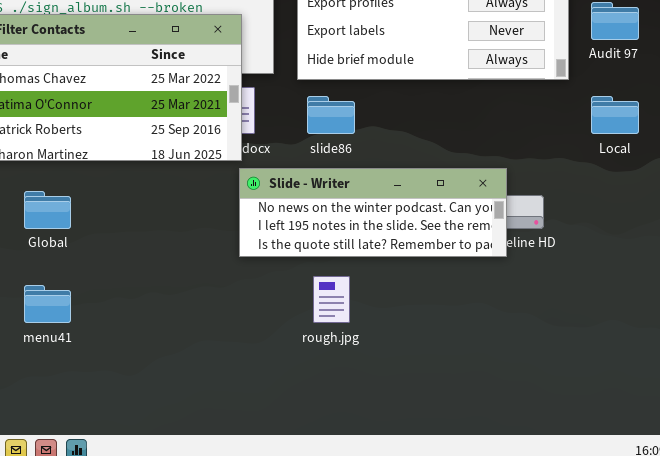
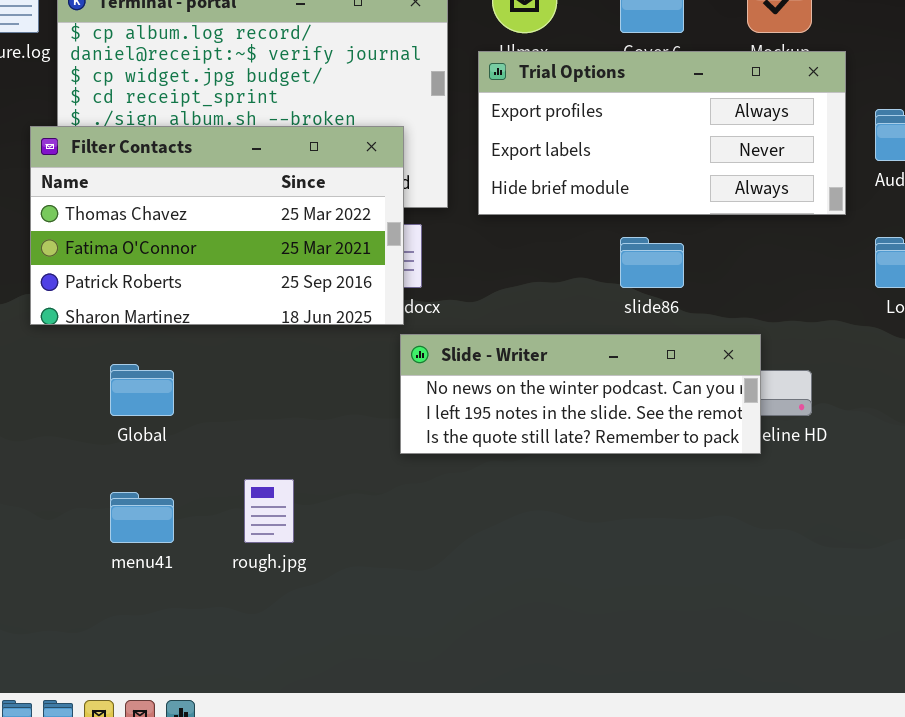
slide86: [307,96,355,134] -> [620,237,684,288], moved
rough.jpg: [313,276,350,323] -> [244,479,294,543], moved

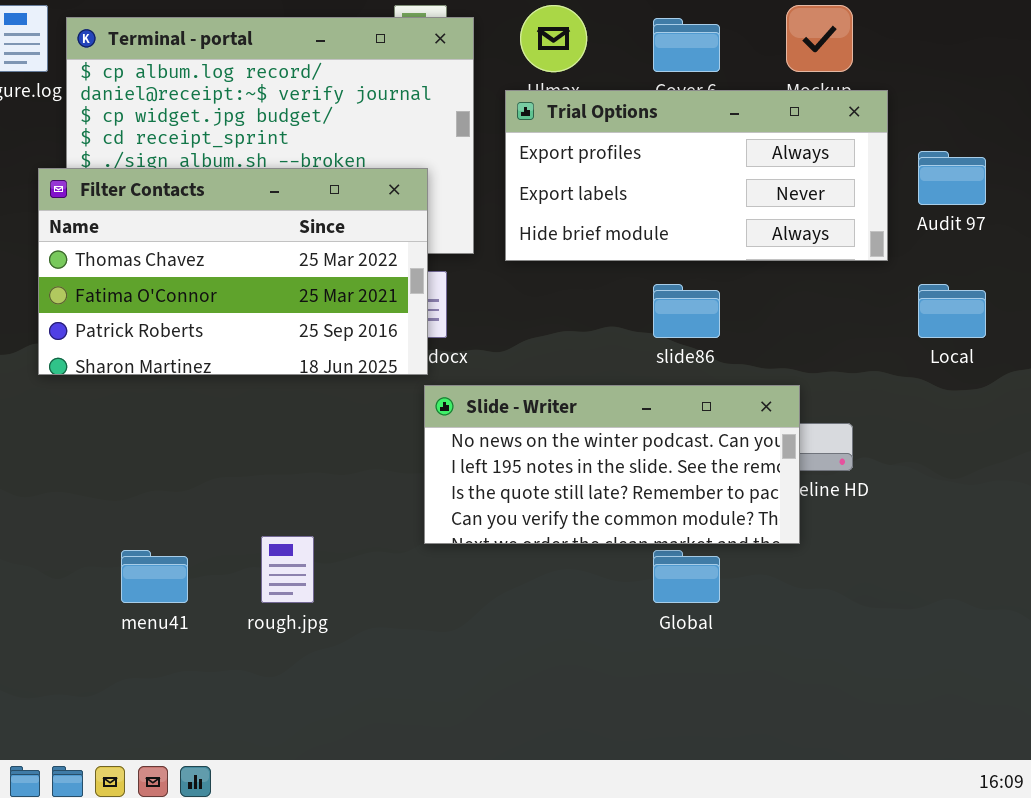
Slide - Writer: [400,334,761,454] -> [424,385,800,544], resized
Global: [110,364,174,416] -> [653,550,720,603], moved

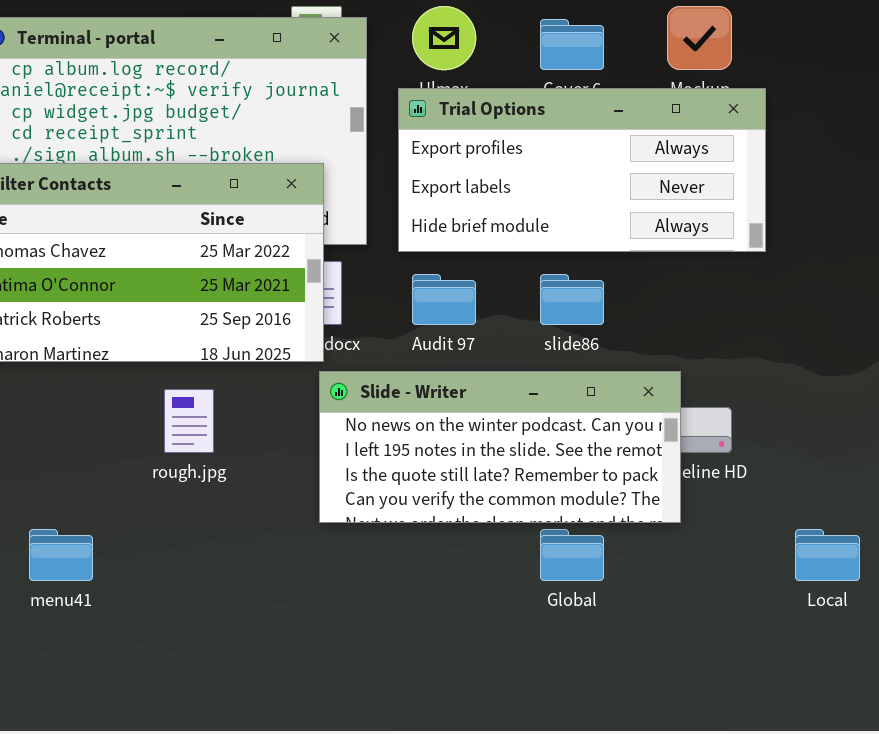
Audit 97: [918,151,986,205] -> [412,274,476,325], moved
Local: [918,284,986,338] -> [795,529,860,581], moved
rough.jpg: [261,536,314,603] -> [164,389,214,453], moved

